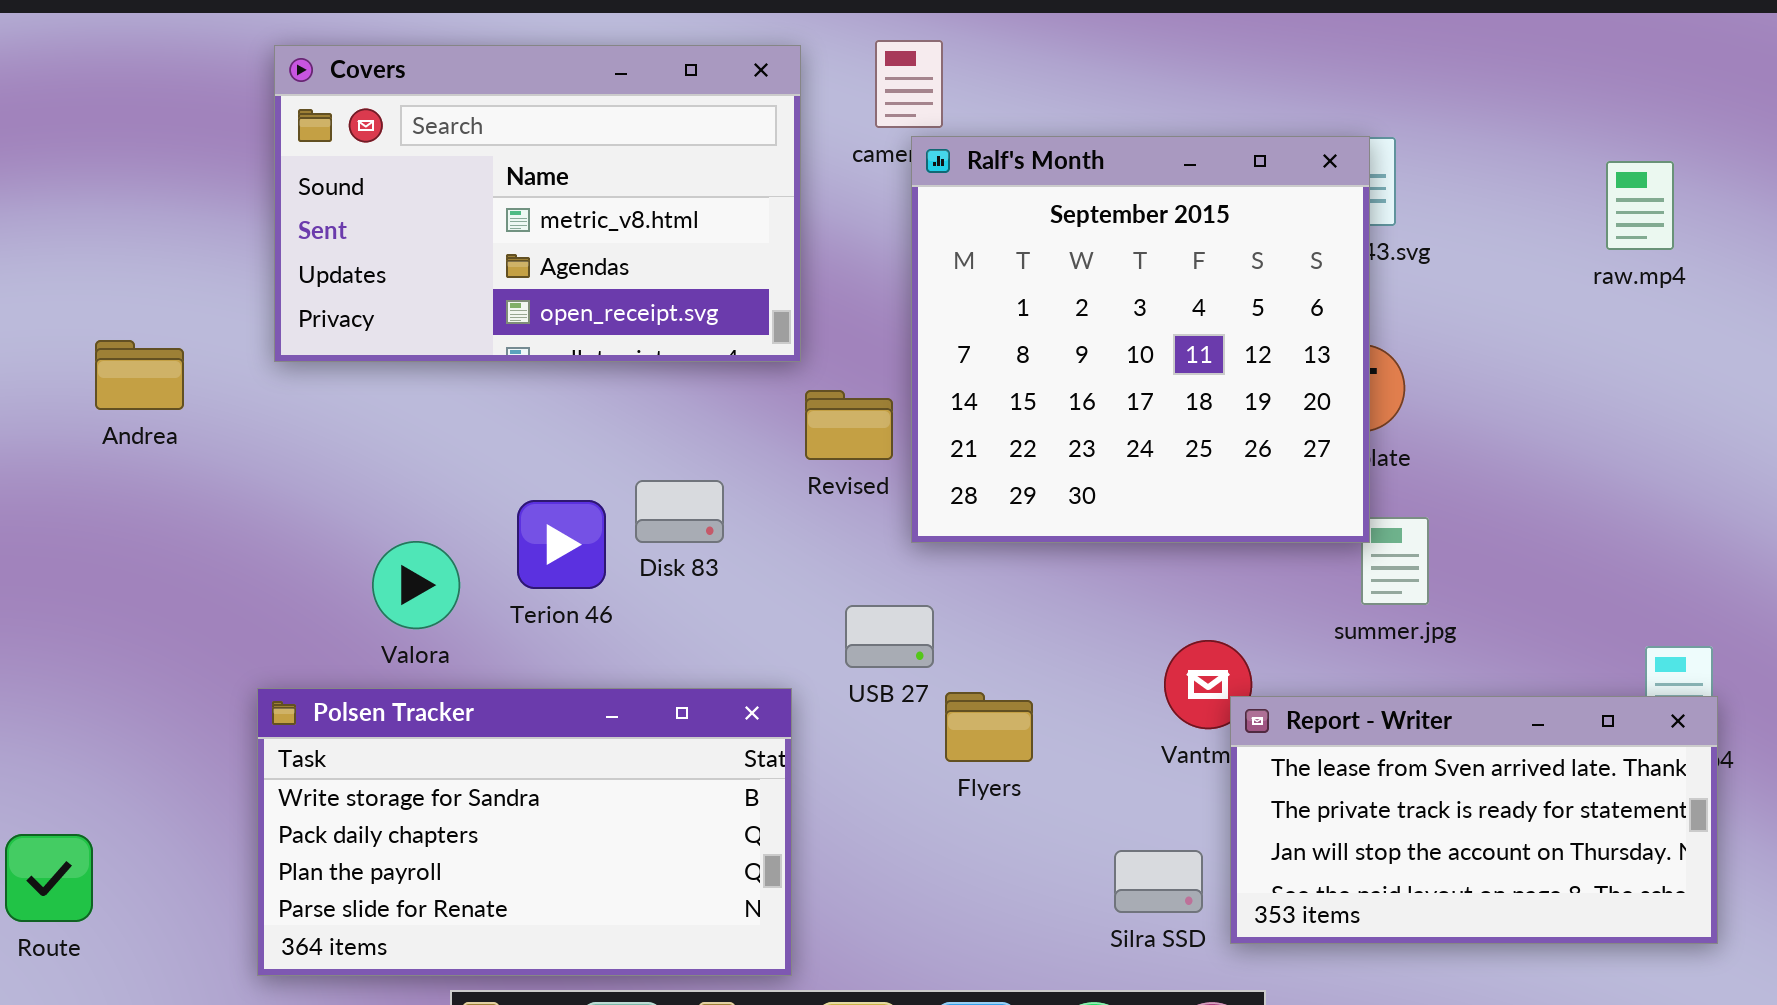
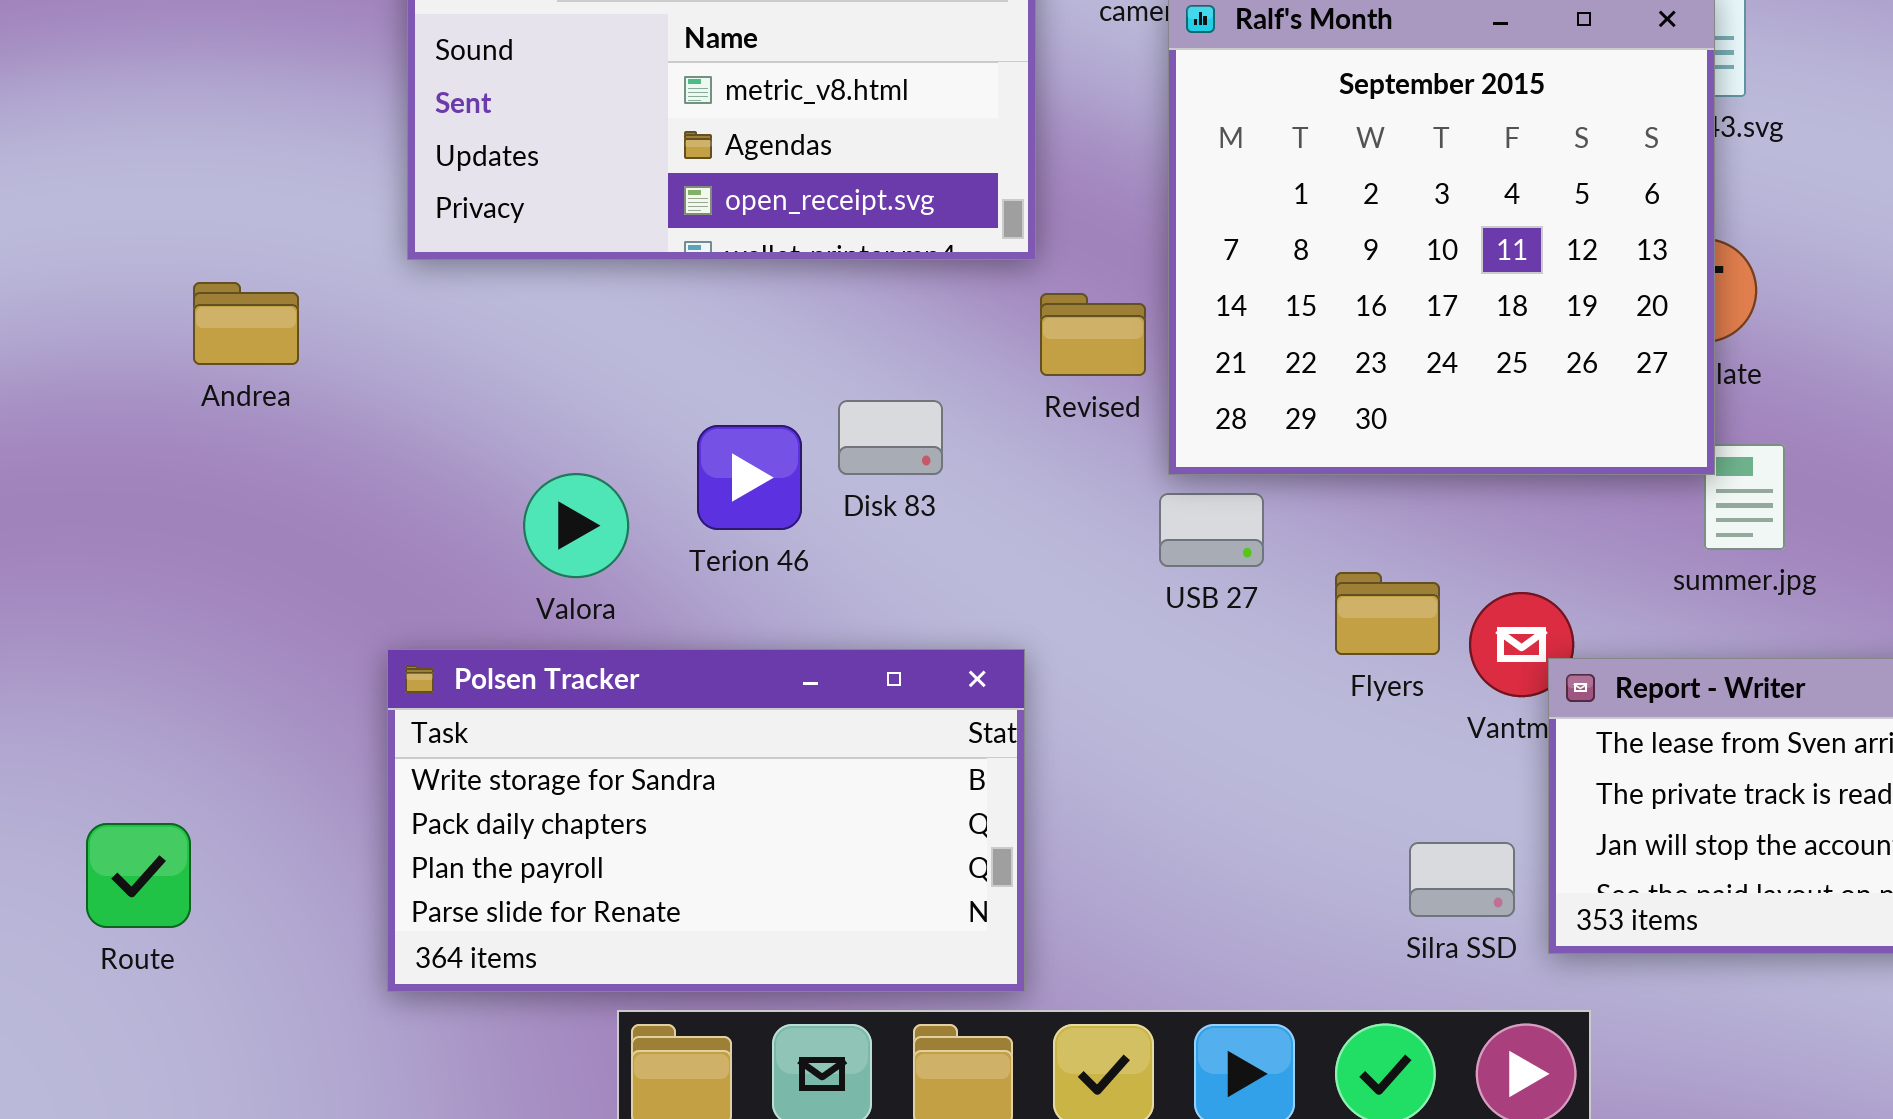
Andrea: [95,340,184,410] -> [193,282,299,365], moved
USB 27: [845,605,934,668] -> [1159,493,1264,567], moved
Flyers: [945,692,1033,762] -> [1335,572,1440,655], moved

